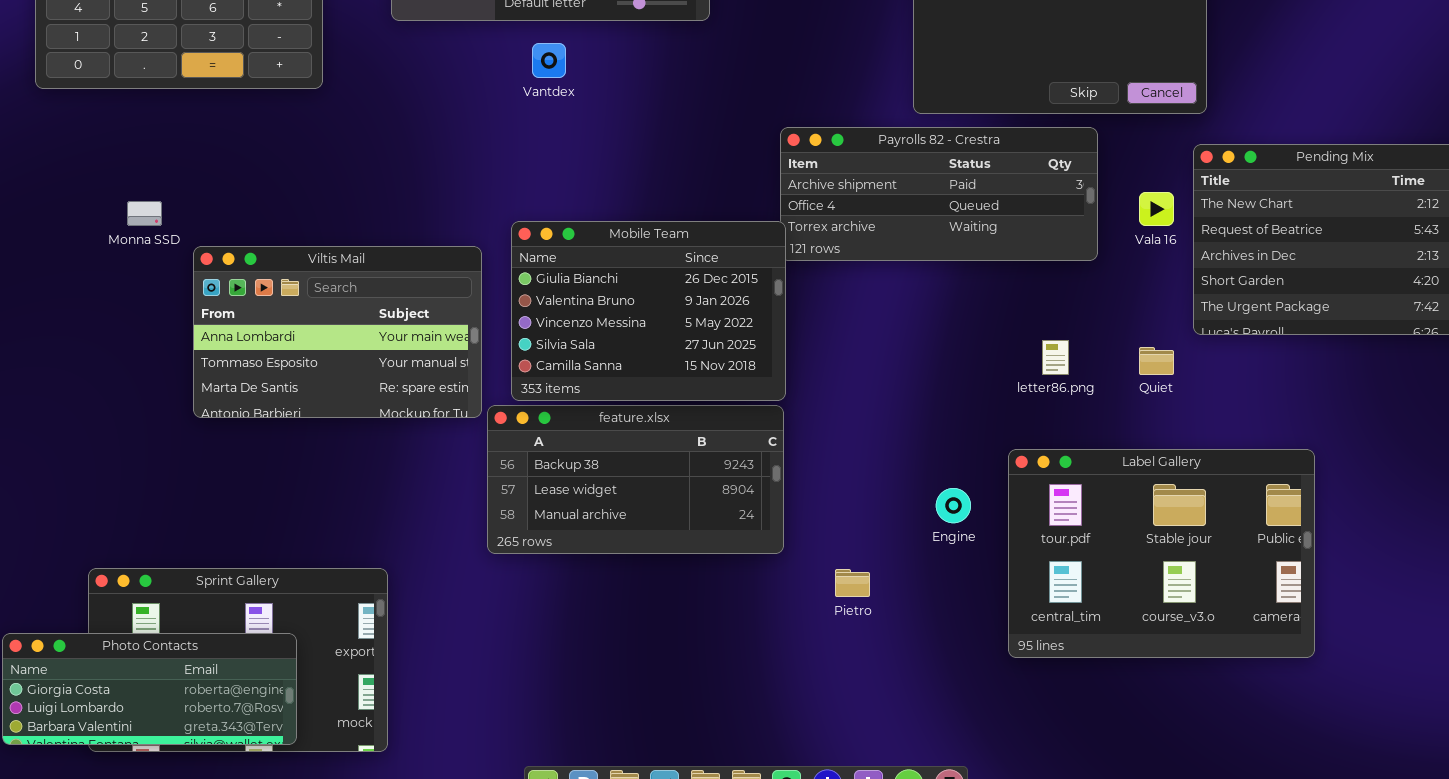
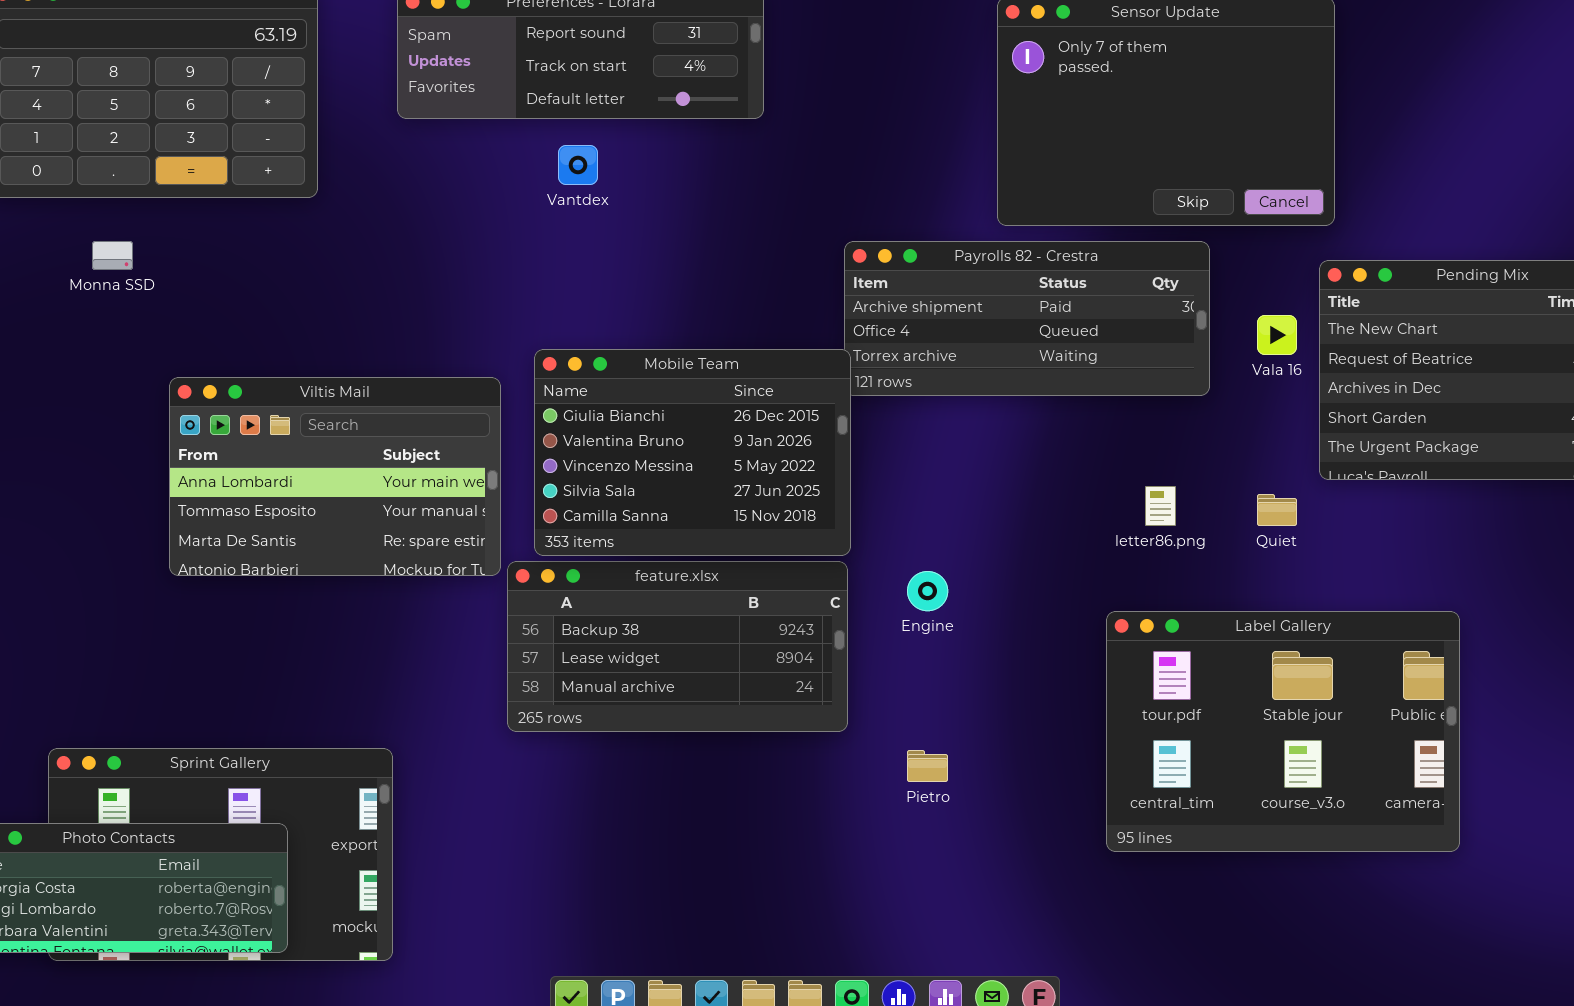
Monna SSD: [127,201,162,226] -> [92,241,133,270], moved
Engine: [936,488,971,523] -> [907,571,948,611], moved

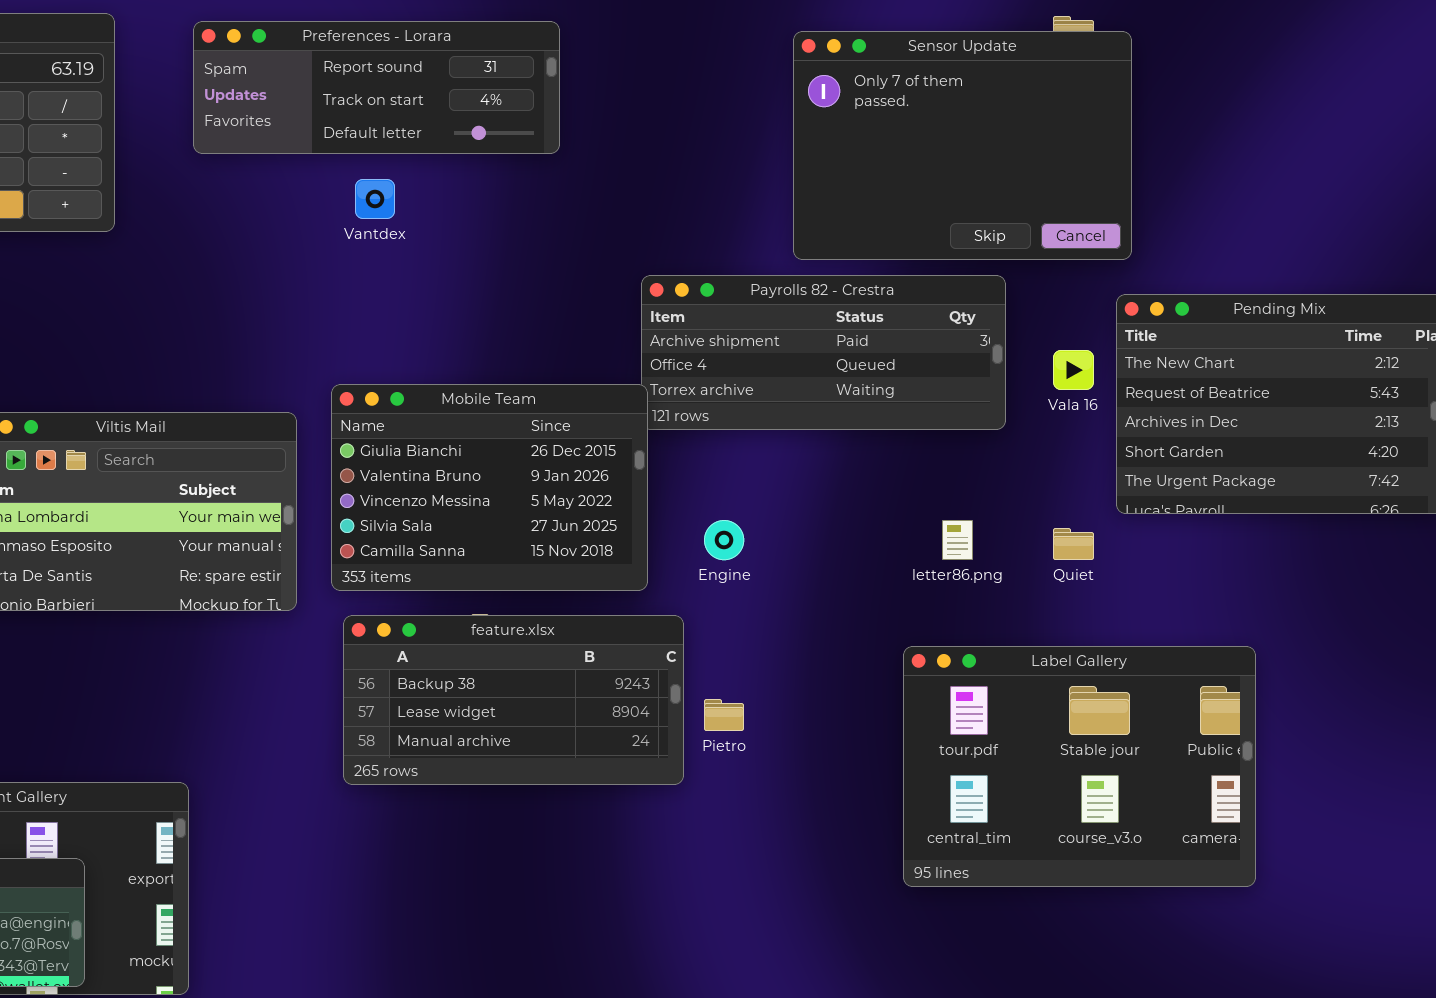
feature.xlsx: [507,561,848,732] -> [343,615,684,785], moved
Engine: [907,571,948,611] -> [704,520,744,560], moved
Pietro: [907,750,948,782] -> [704,699,744,731], moved

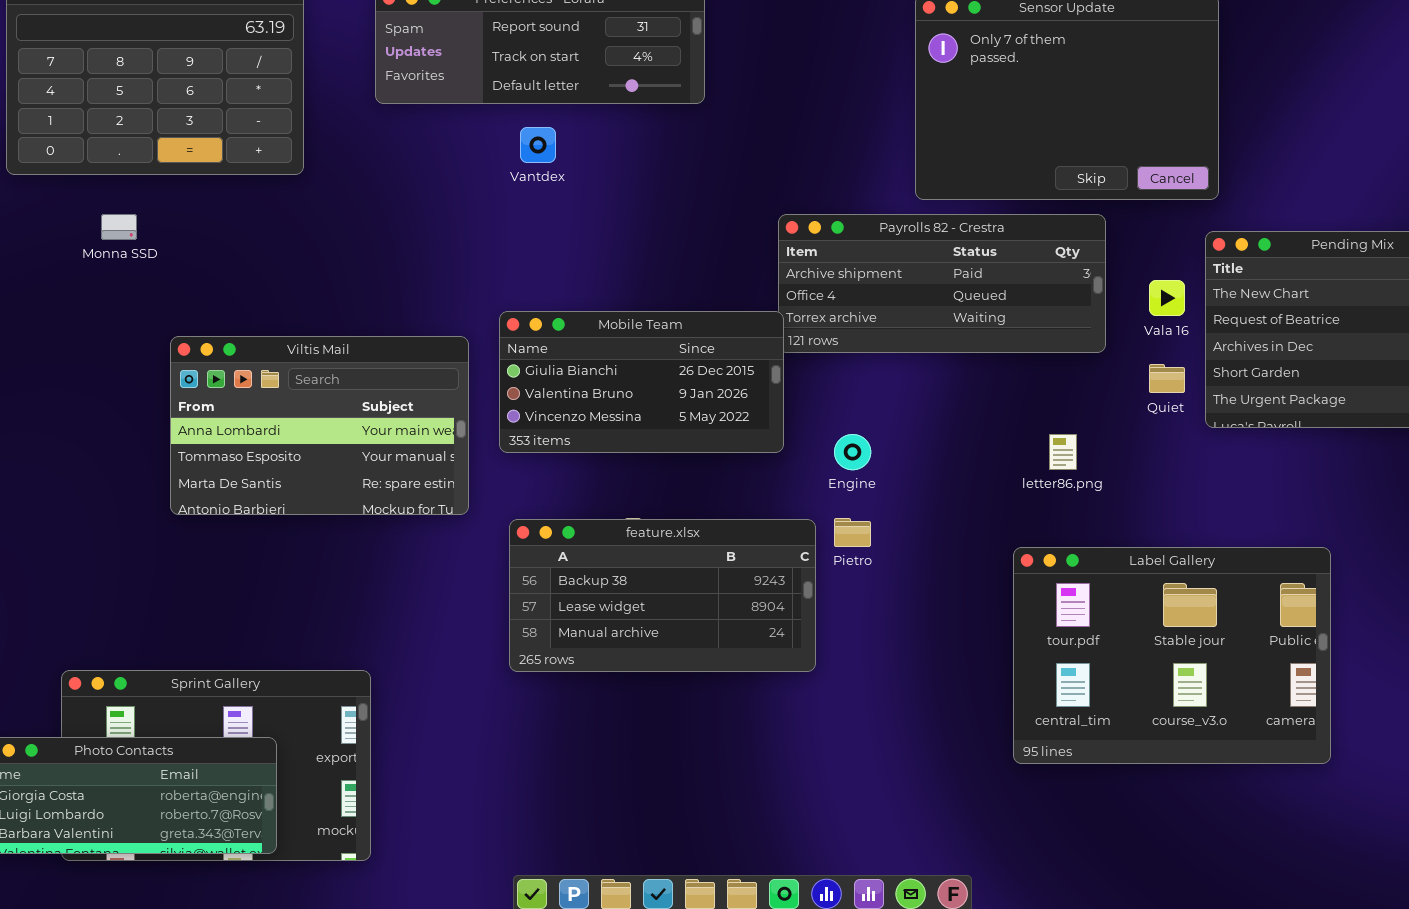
Mobile Team: [331,384,648,591] -> [499,311,784,453], resized
Quiet: [1053,528,1094,560] -> [1149,364,1185,393], moved
Pietro: [704,699,744,731] -> [834,518,871,547], moved

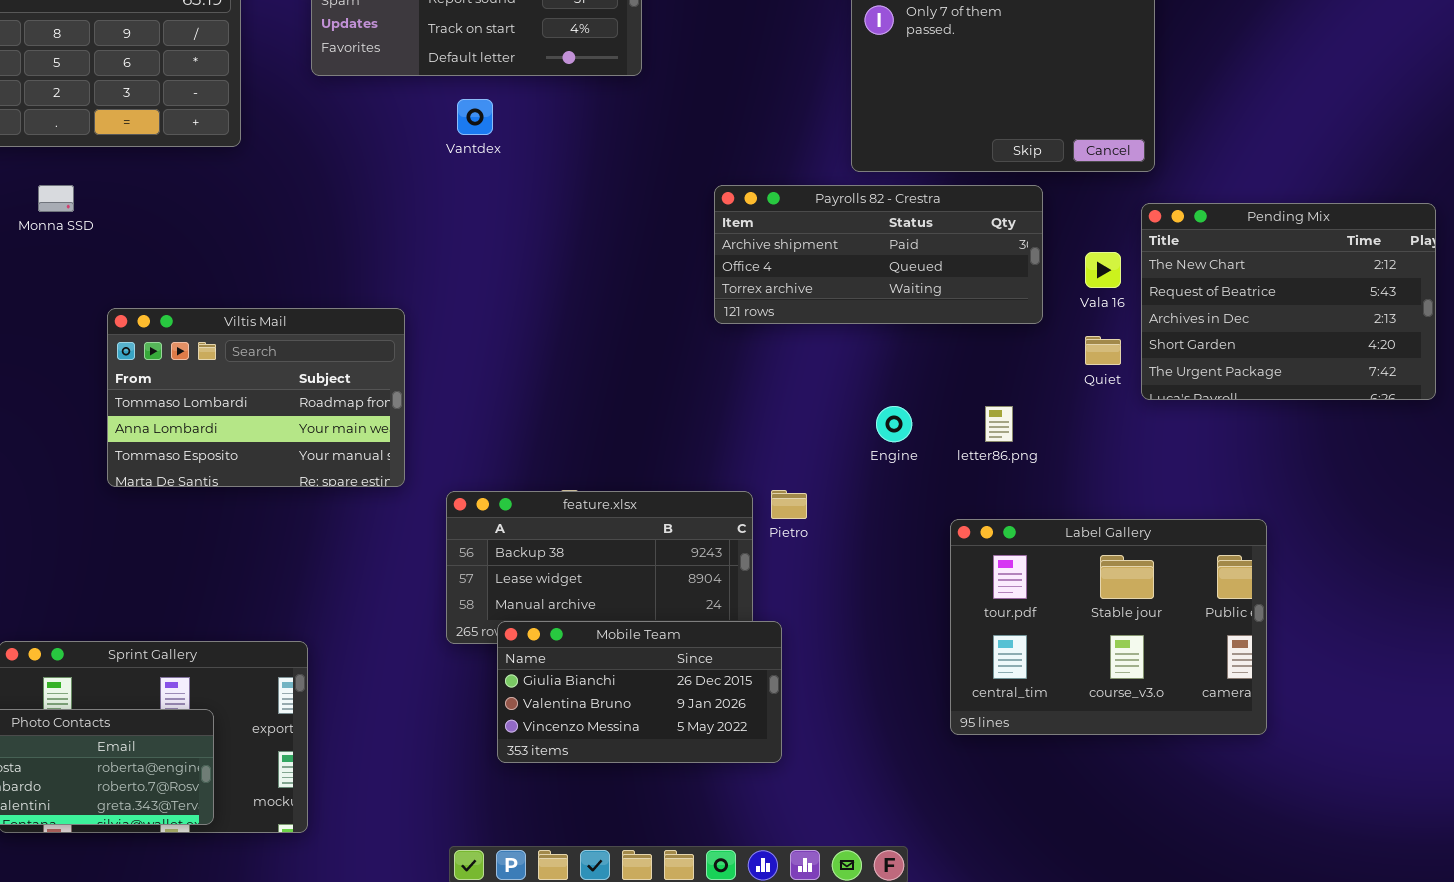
Mobile Team: [499,311,784,453] -> [497,621,782,763], moved
Viltis Mail: [170,336,469,515] -> [107,308,405,487], scrolled up 1 row
Engine: [834,434,871,470] -> [876,406,912,442], moved

